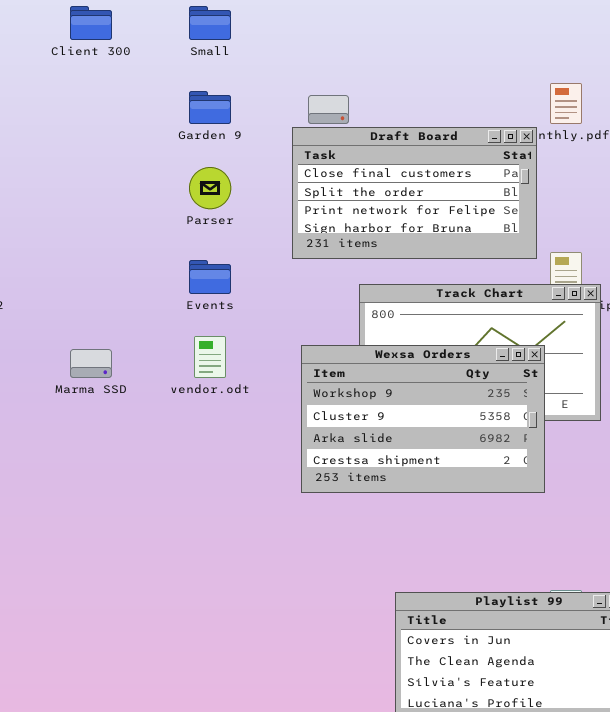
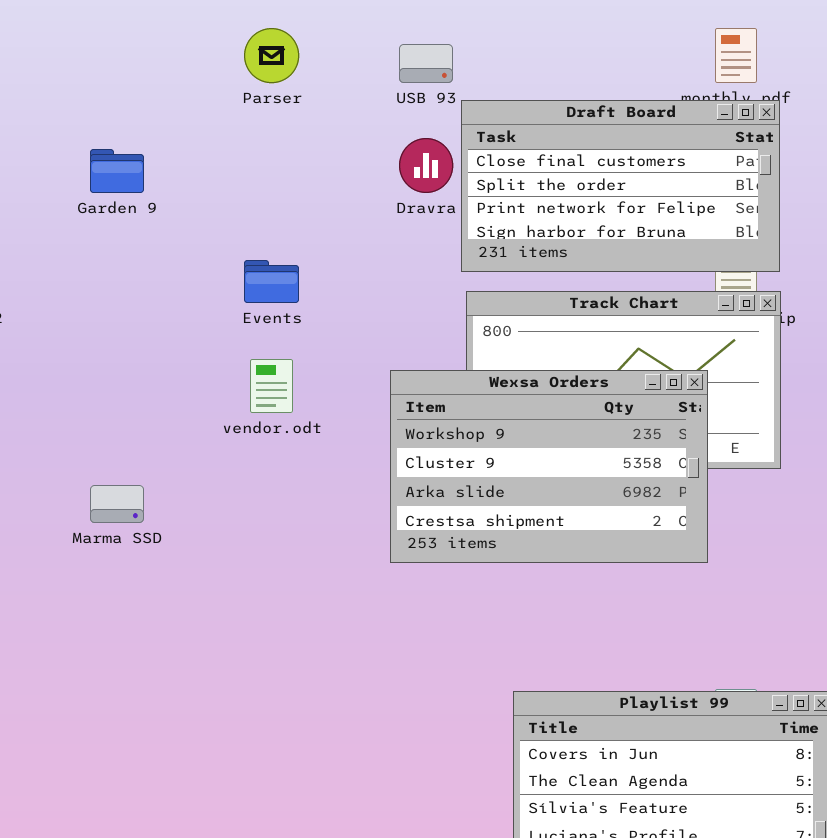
Garden 9: [189,91,231,124] -> [90,149,144,193], moved
Draft Board: [292,127,537,259] -> [461,100,780,272], moved
Parser: [189,167,231,209] -> [244,28,299,83], moved
Marma SSD: [70,349,112,378] -> [90,485,144,523], moved

